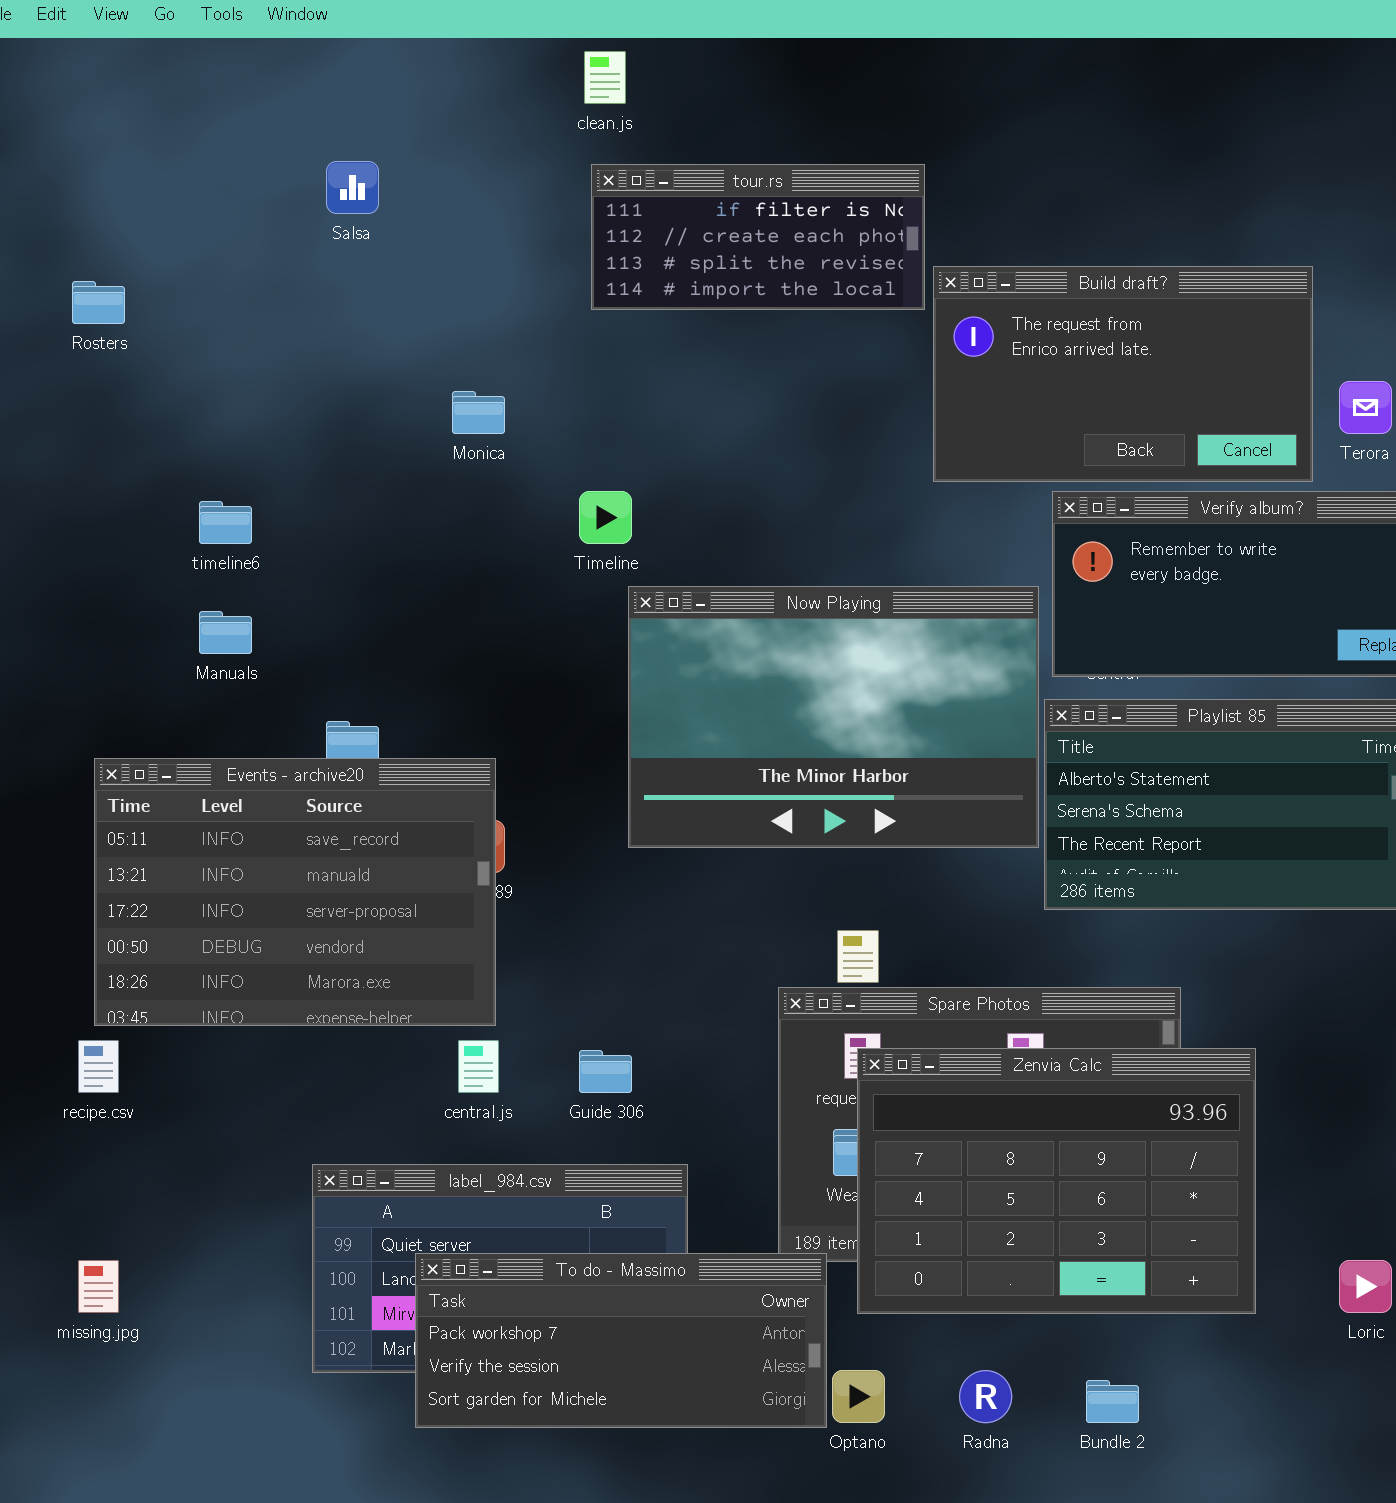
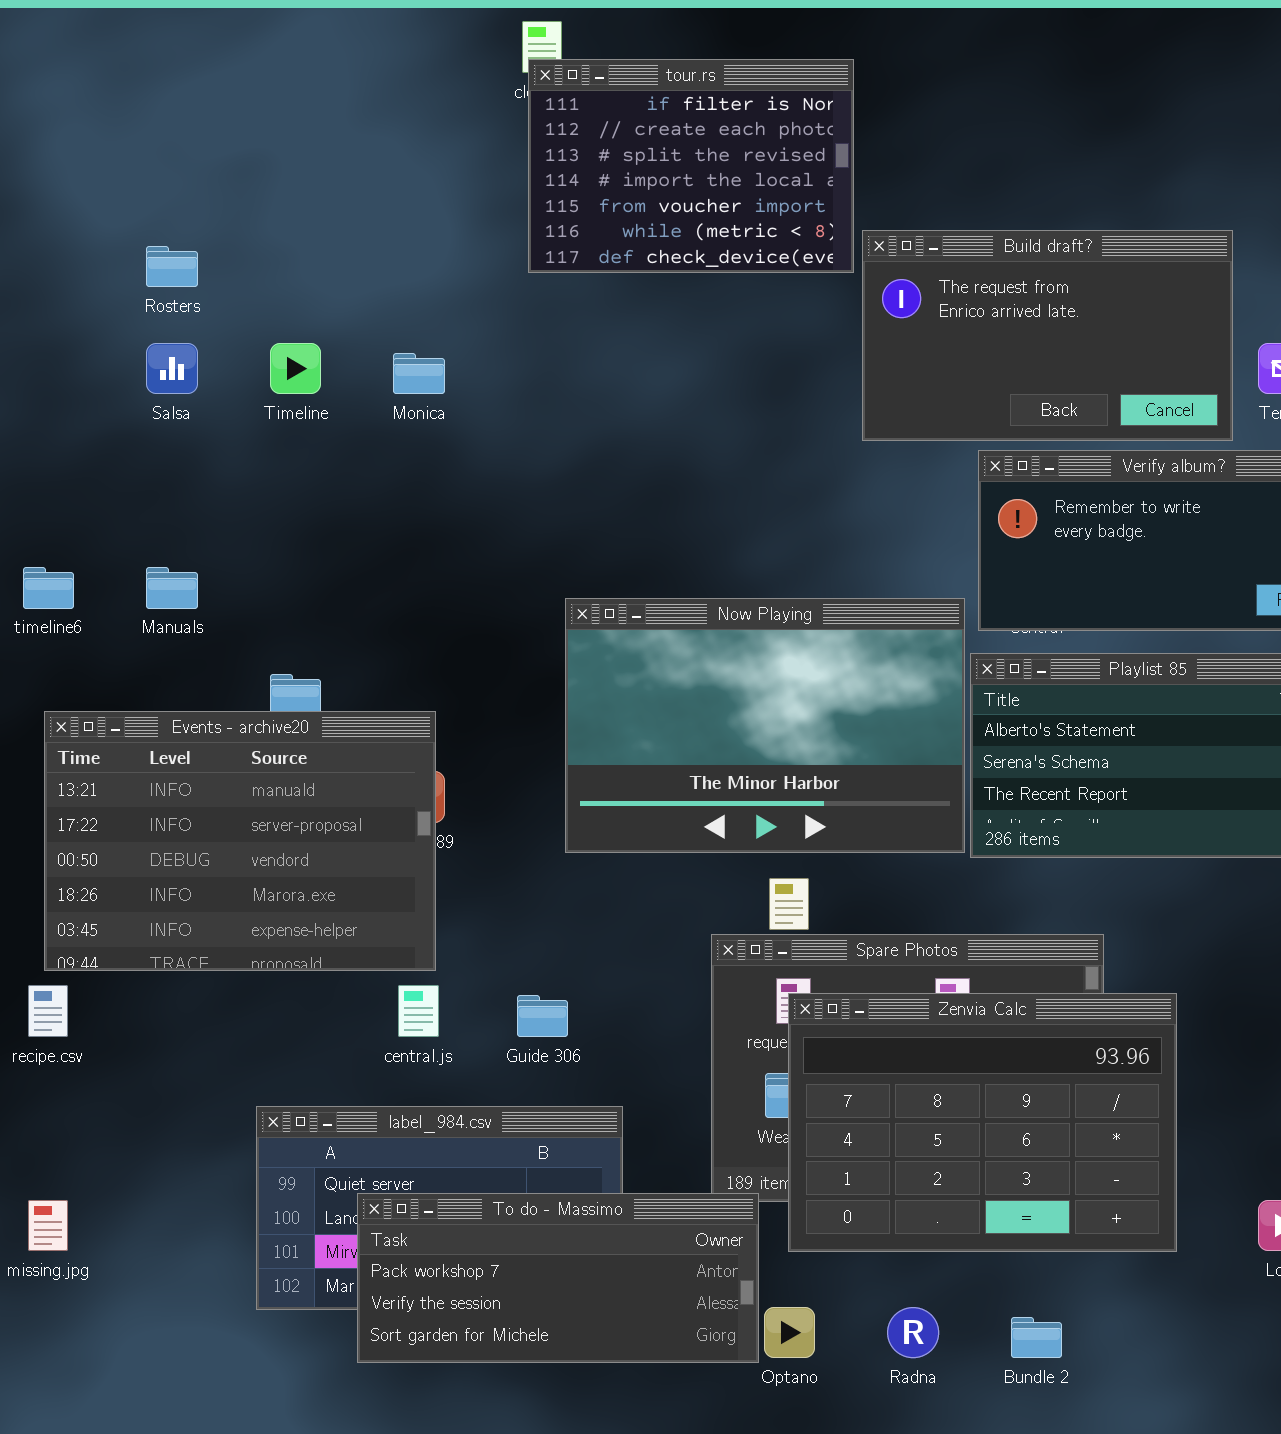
Salsa: [326,161,379,214] -> [146,343,198,394], moved
tour.rs: [591,164,925,310] -> [528,59,854,273], resized
Rosters: [72,281,125,324] -> [146,246,198,287], moved
Timeline: [579,491,632,544] -> [270,343,321,394], moved
timeline6: [199,501,252,544] -> [23,567,74,609], moved
Now Playing: [628,586,1039,848] -> [565,598,965,853], moved
Events - archive20: [94,758,496,1026] -> [44,711,436,971], scrolled down 1 row

